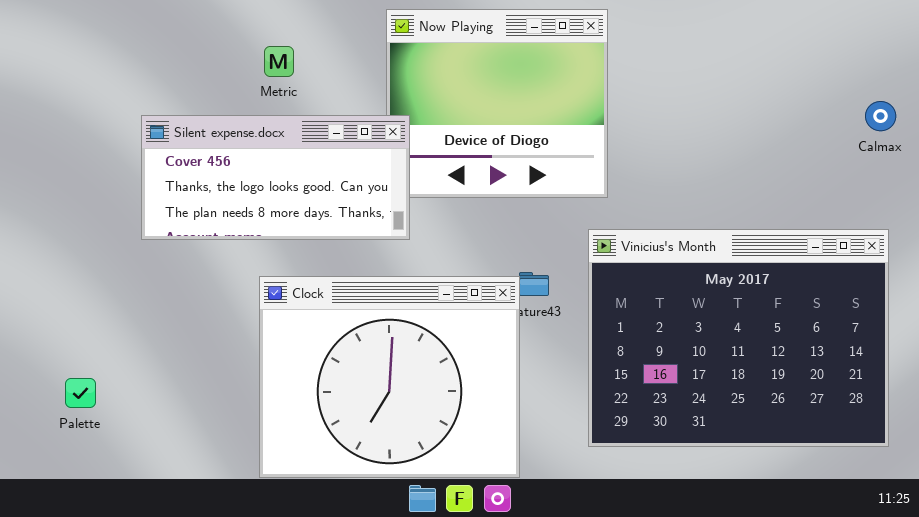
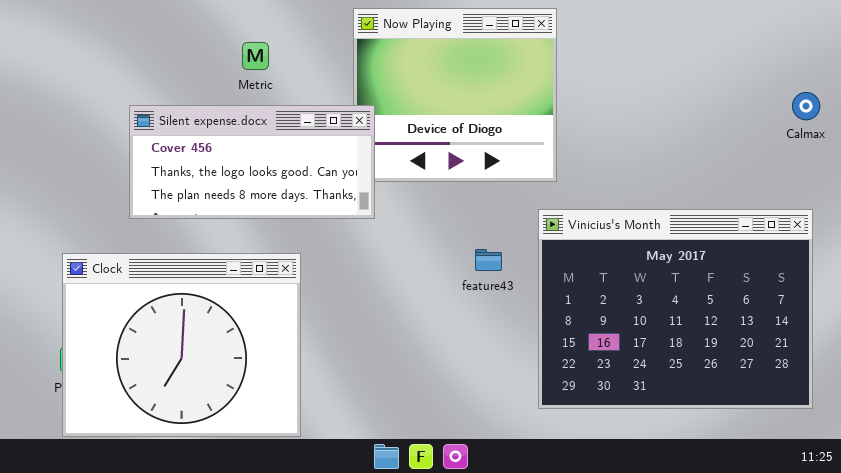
Clock: [259,276,520,478] -> [62,253,301,437], moved

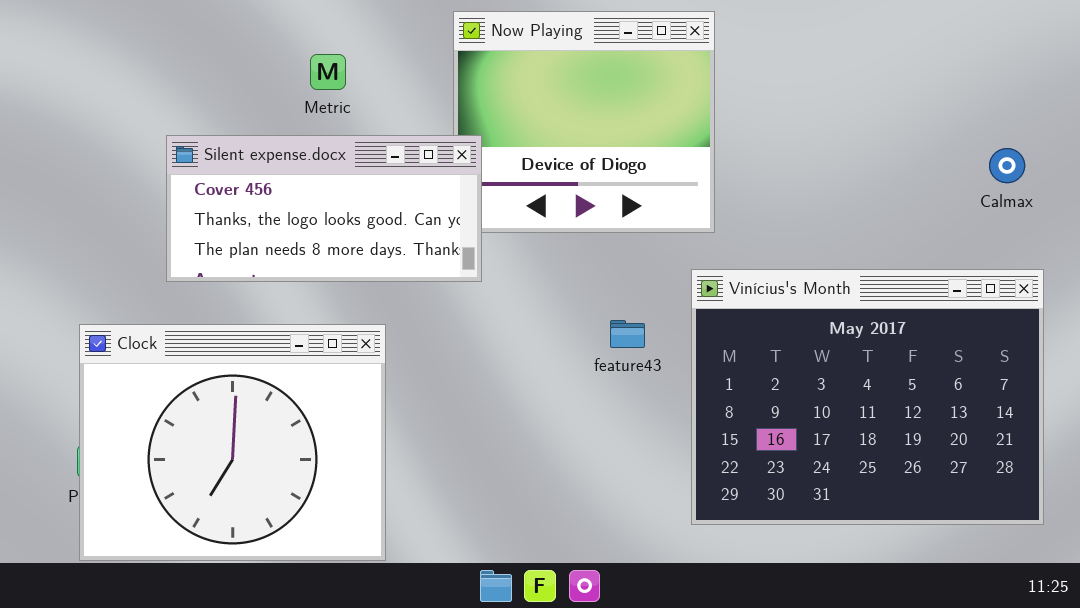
Calmax: [792,92,820,120] -> [989,148,1025,183], moved

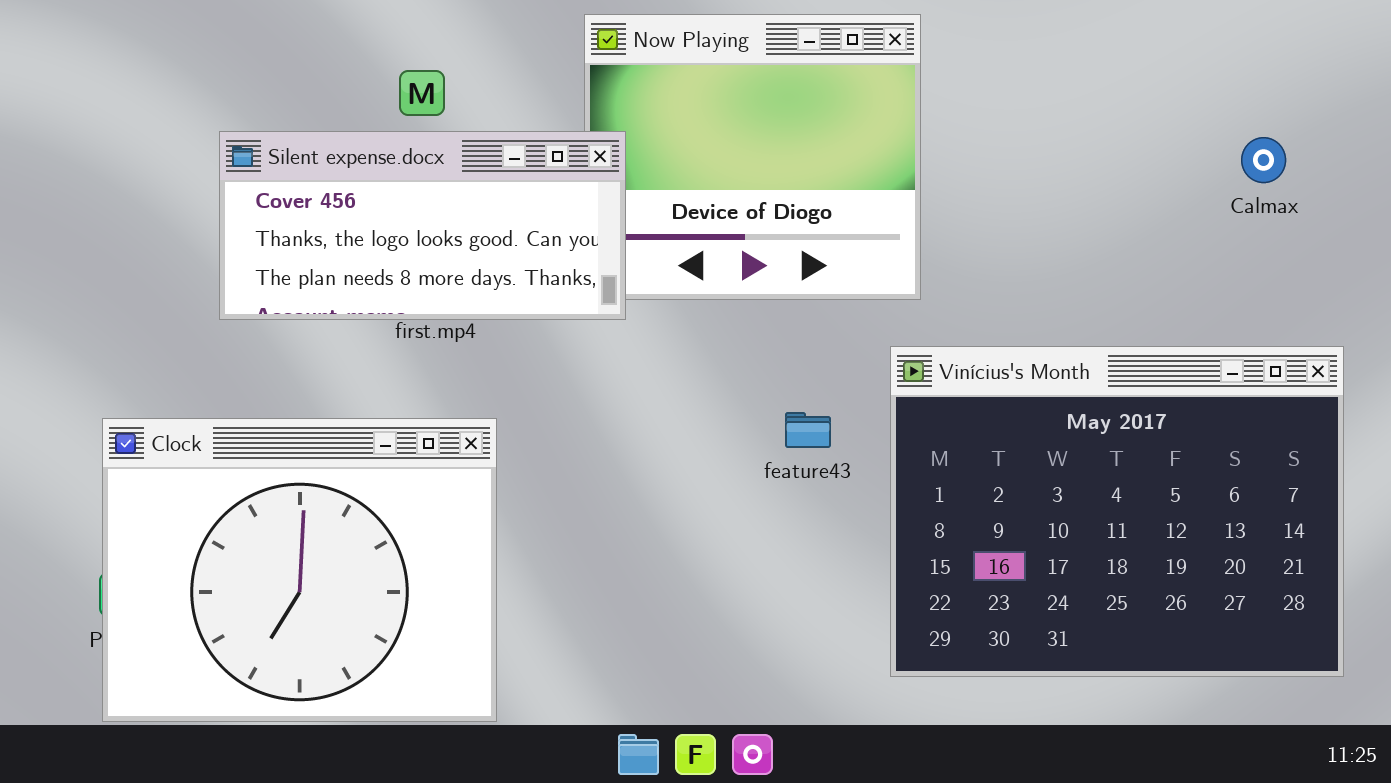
Silent expense.docx: [166,135,482,282] -> [219,131,626,320], moved
Calmax: [989,148,1025,183] -> [1241,137,1286,183], moved

